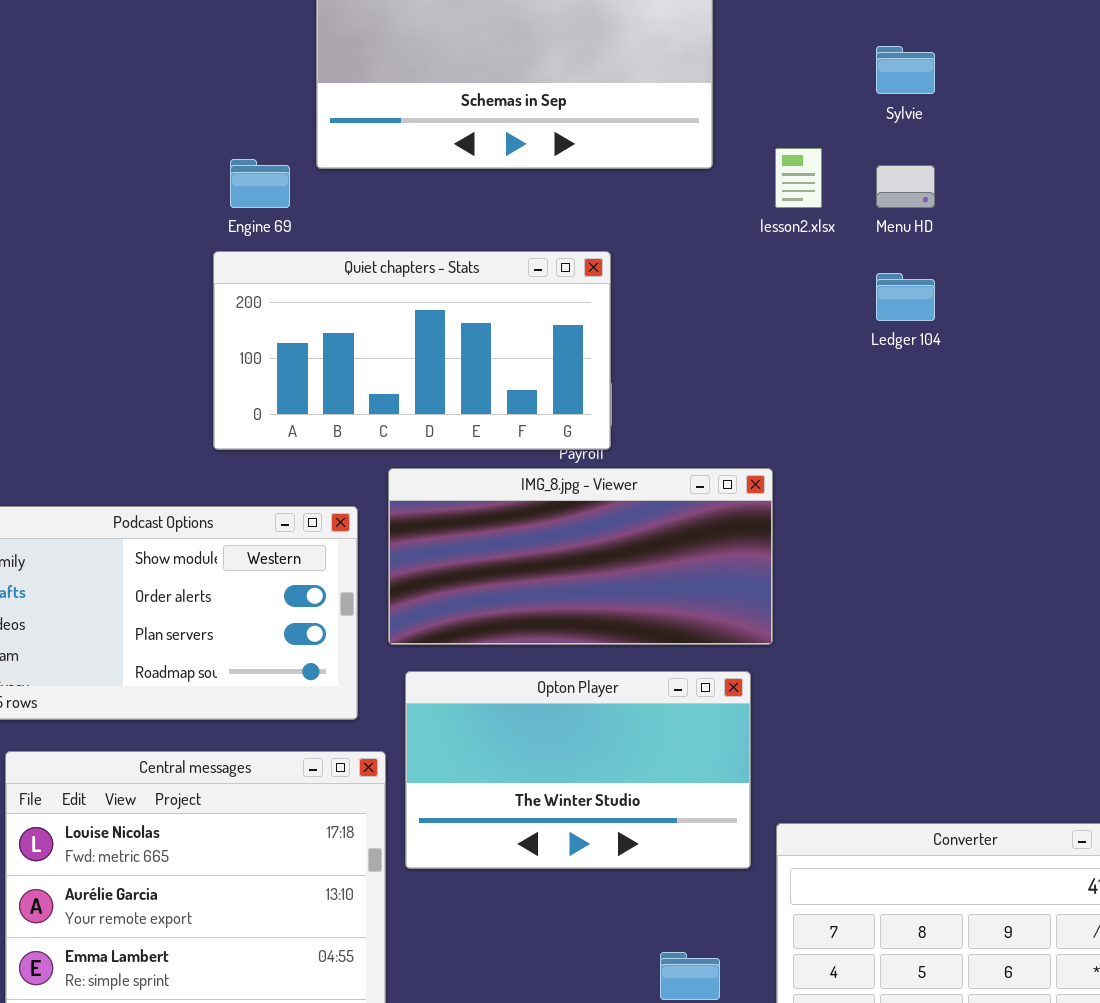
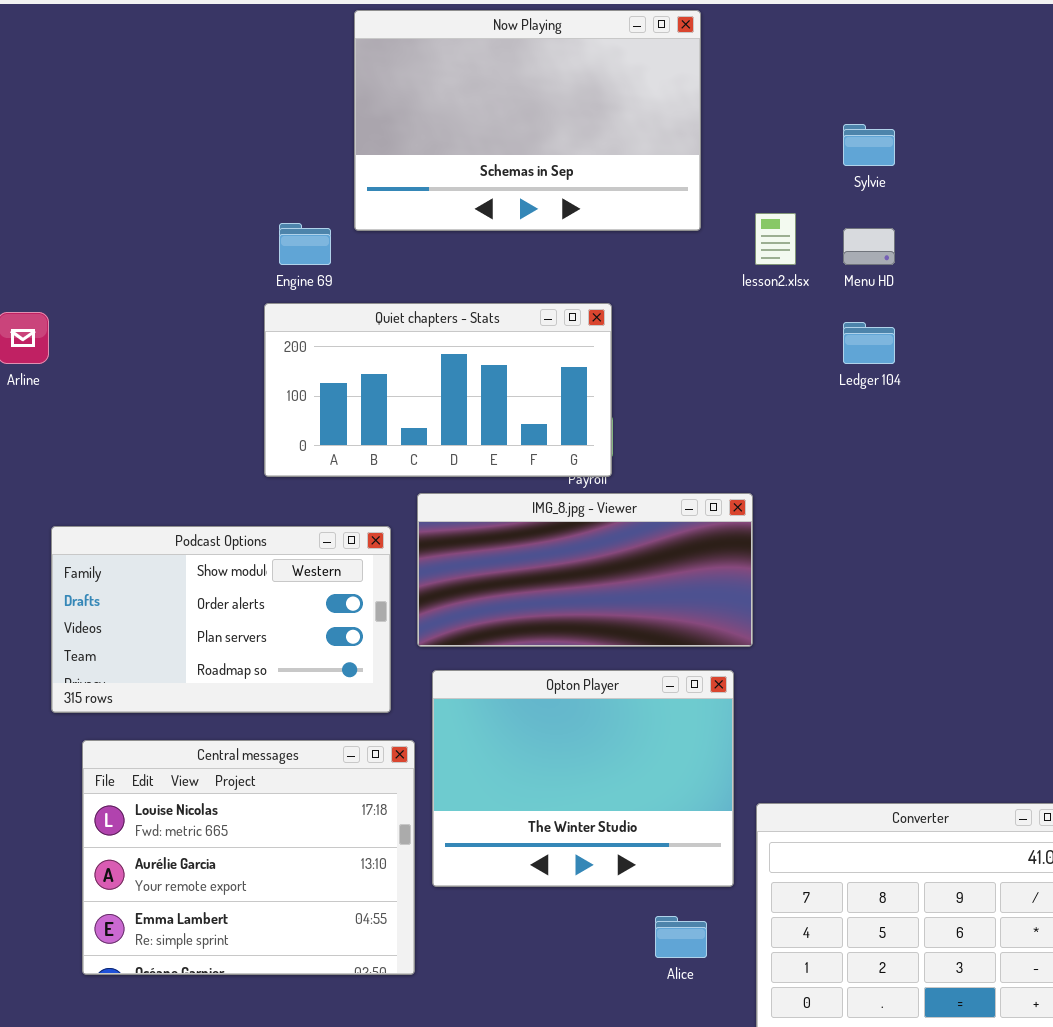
Opton Player: [405,671,751,869] -> [432,670,734,887], resized

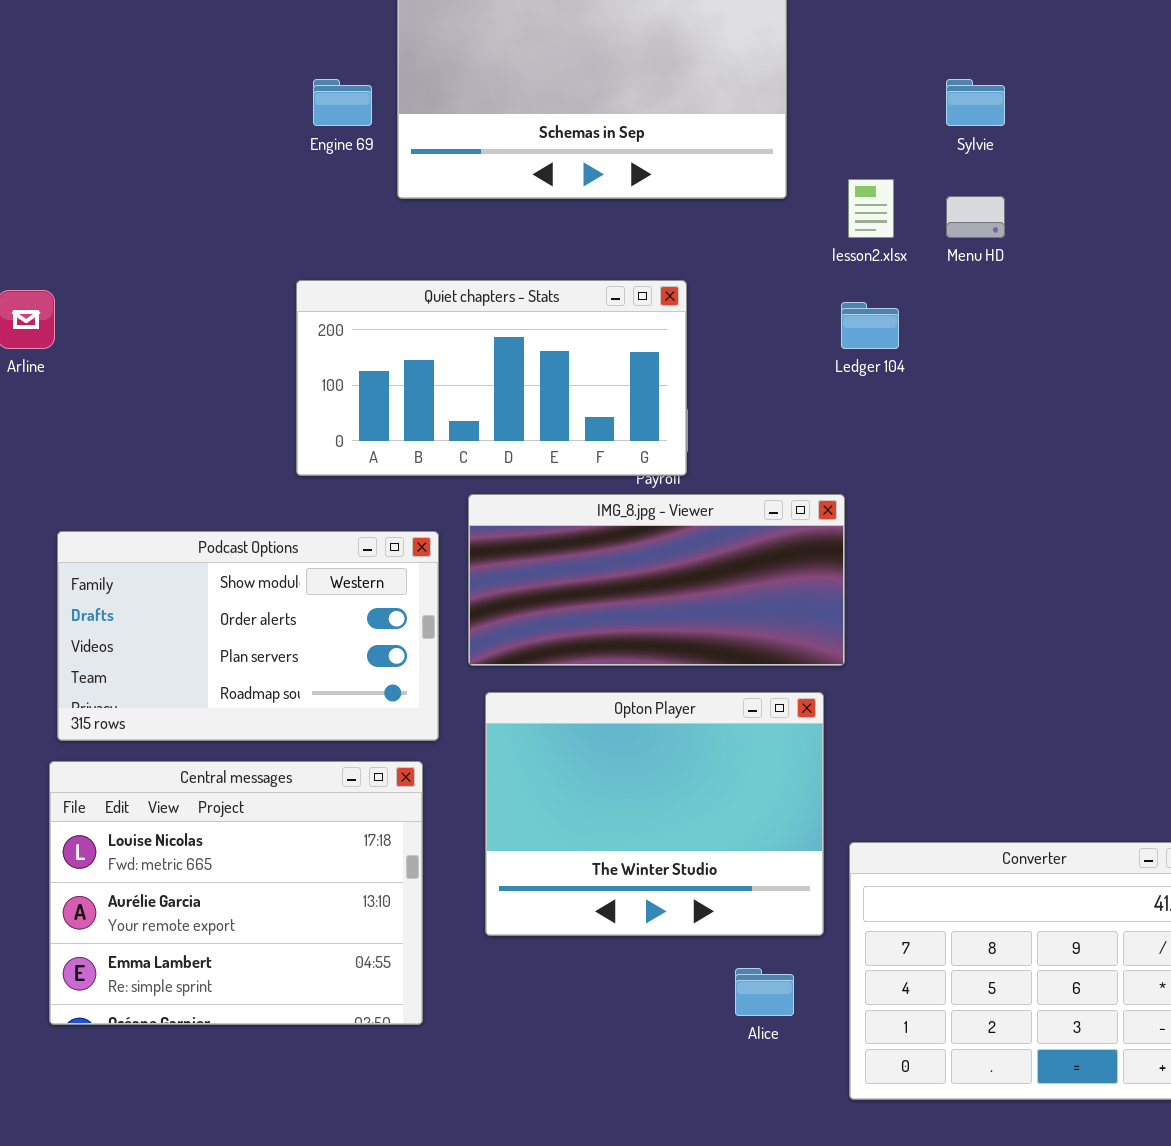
Engine 69: [279,223,331,265] -> [313,79,372,126], moved
Ledger 104: [843,322,895,364] -> [841,302,899,349], moved
Central messages: [82,740,415,975] -> [49,761,423,1025], moved

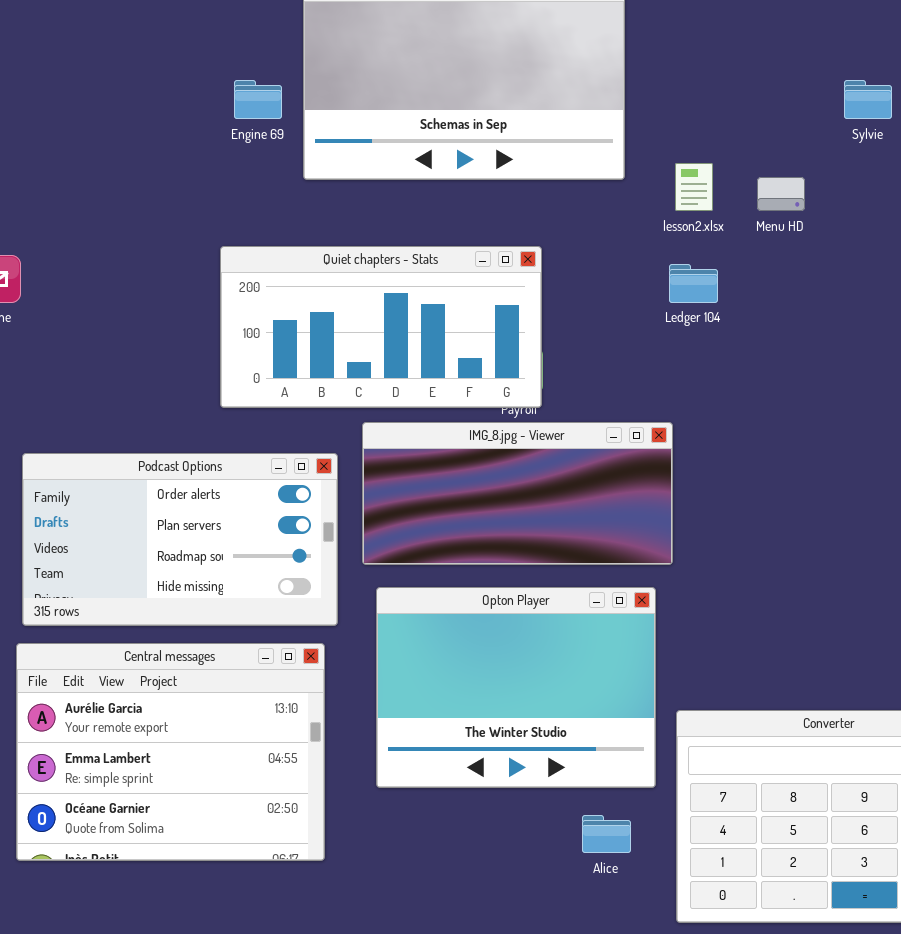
Sylvie: [946,79,1005,126] -> [844,80,892,119], moved
Podcast Options: [57,531,439,741] -> [22,453,338,626], scrolled down 1 row
Central messages: [49,761,423,1025] -> [16,643,325,861], scrolled down 1 row

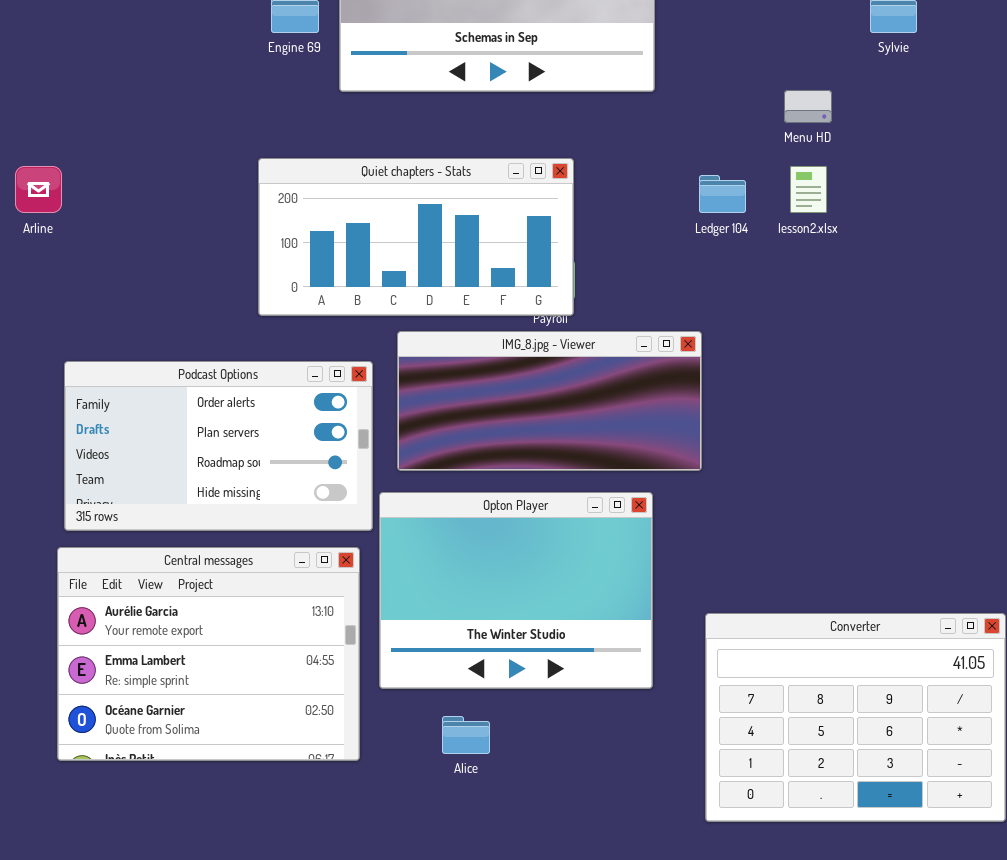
lesson2.xlsx: [675,163,713,211] -> [790,166,827,213], moved
Opton Player: [376,587,656,788] -> [379,492,653,689], moved
Alice: [582,815,631,853] -> [442,716,490,754], moved

